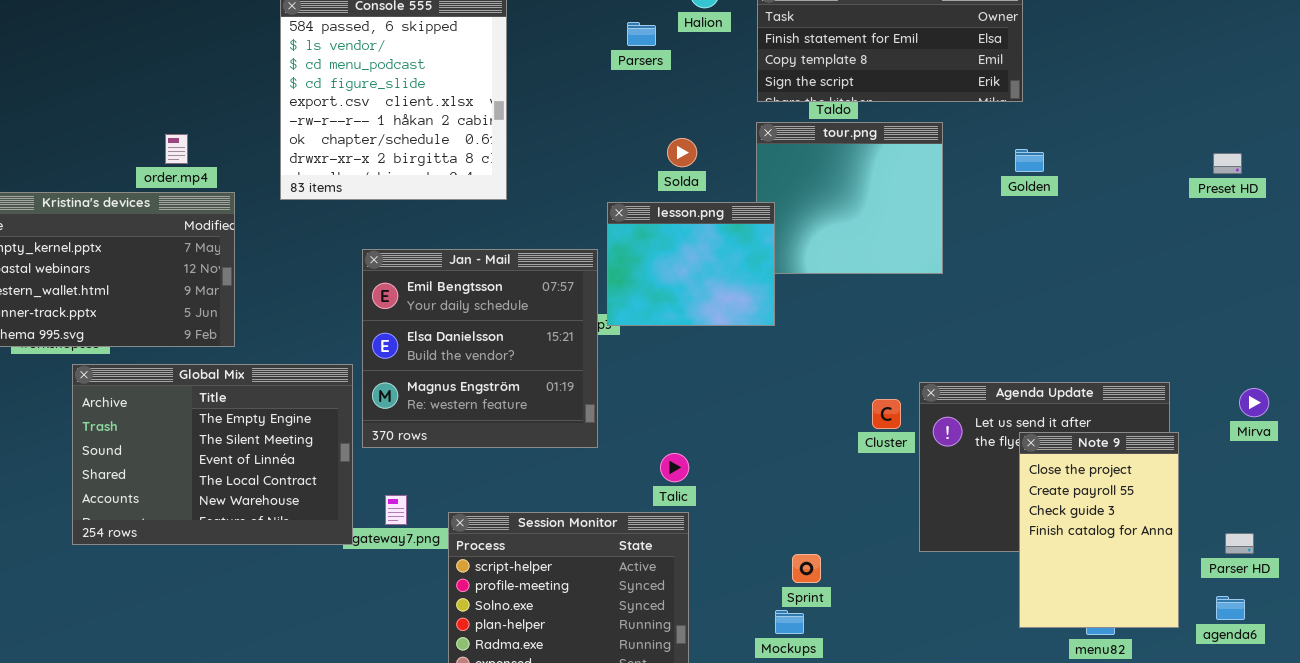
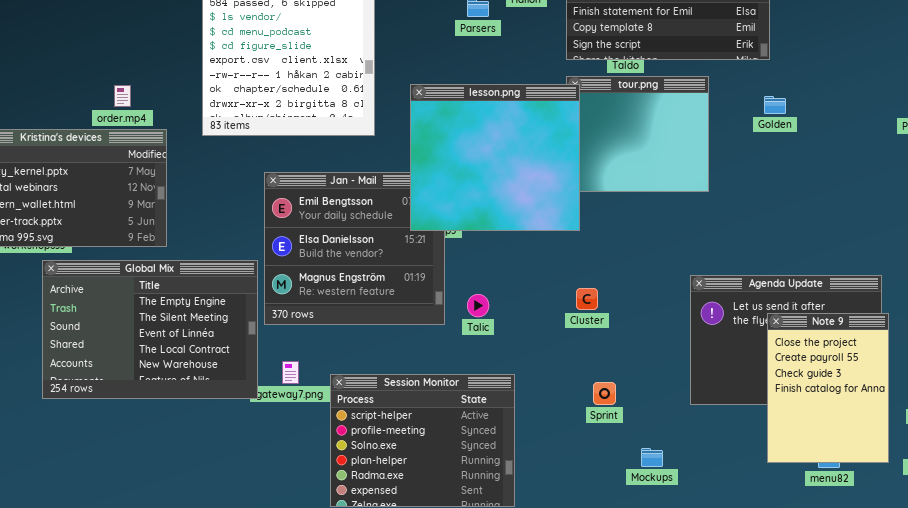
lesson.png: [607,202,775,326] -> [410,84,580,231], resized
Cluster: [872,399,901,429] -> [576,288,598,310], moved
Talic: [660,453,689,482] -> [467,294,489,317], moved
Sprint: [792,554,821,583] -> [593,382,616,405], moved
Mockups: [775,610,804,634] -> [641,448,663,467], moved

